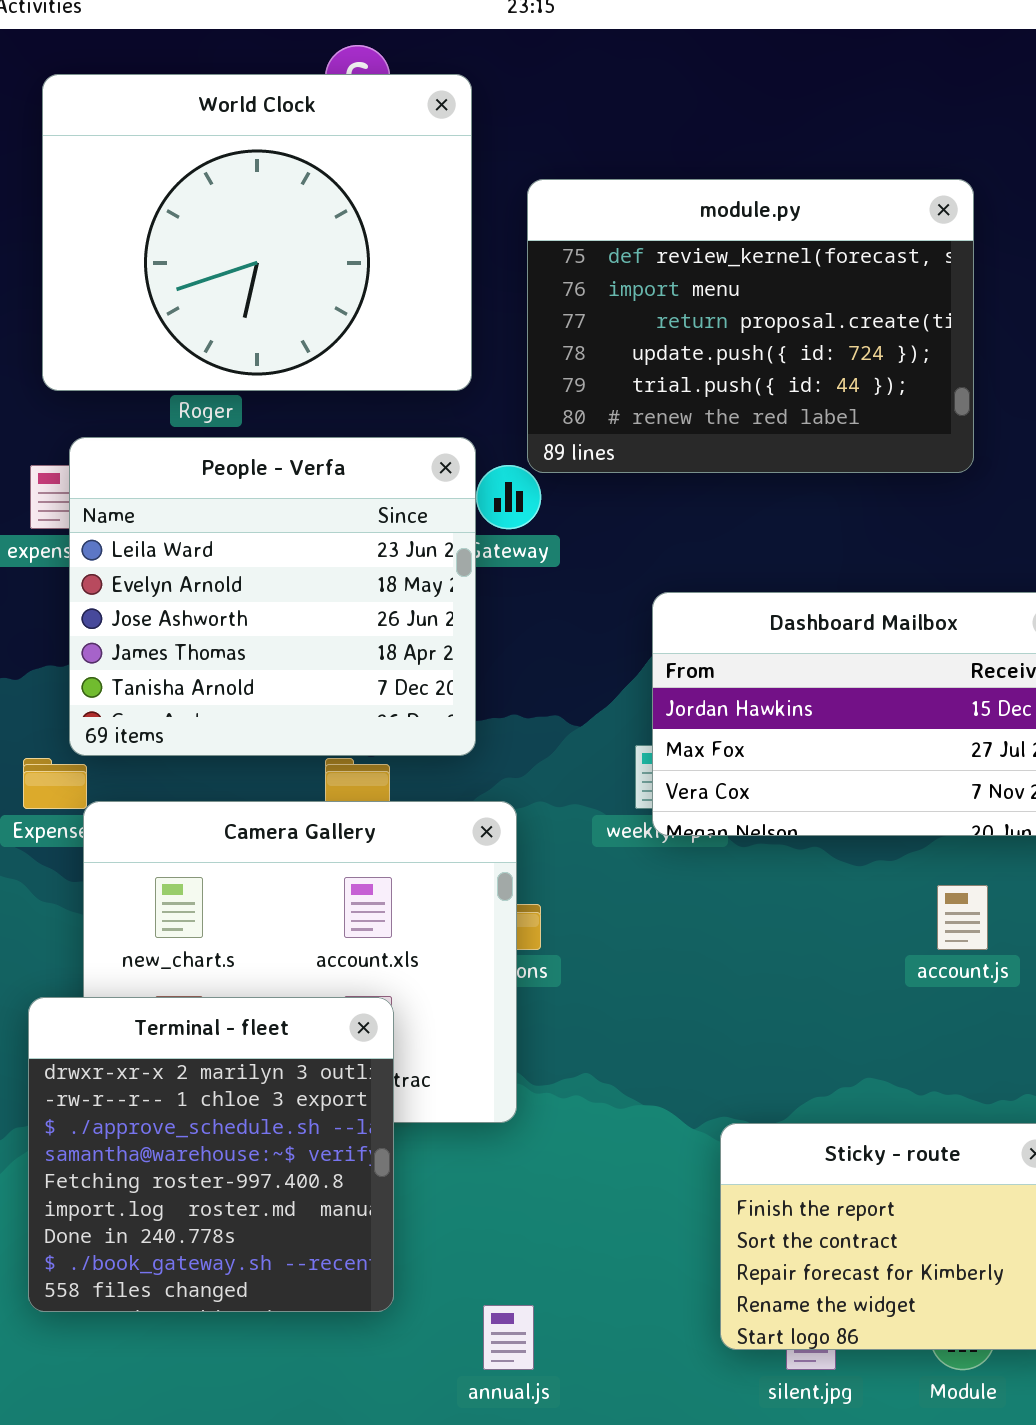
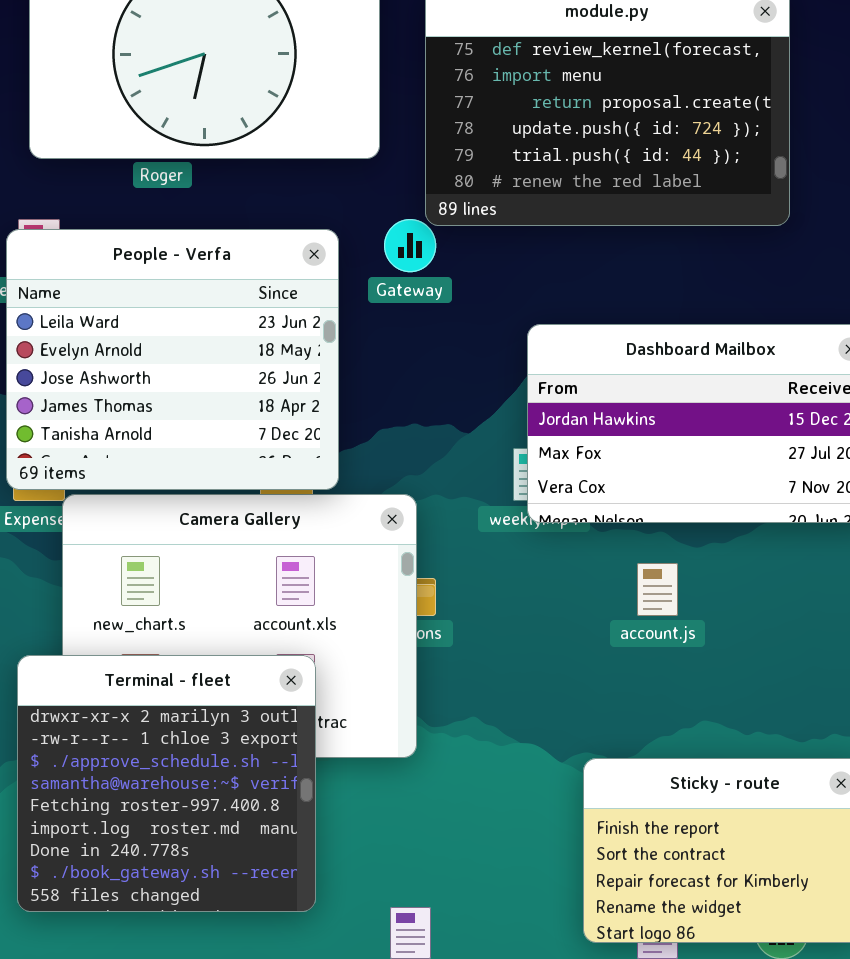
People - Verfa: [69,437,476,756] -> [6,229,339,490], moved
account.js: [937,885,988,950] -> [637,563,678,616], moved

